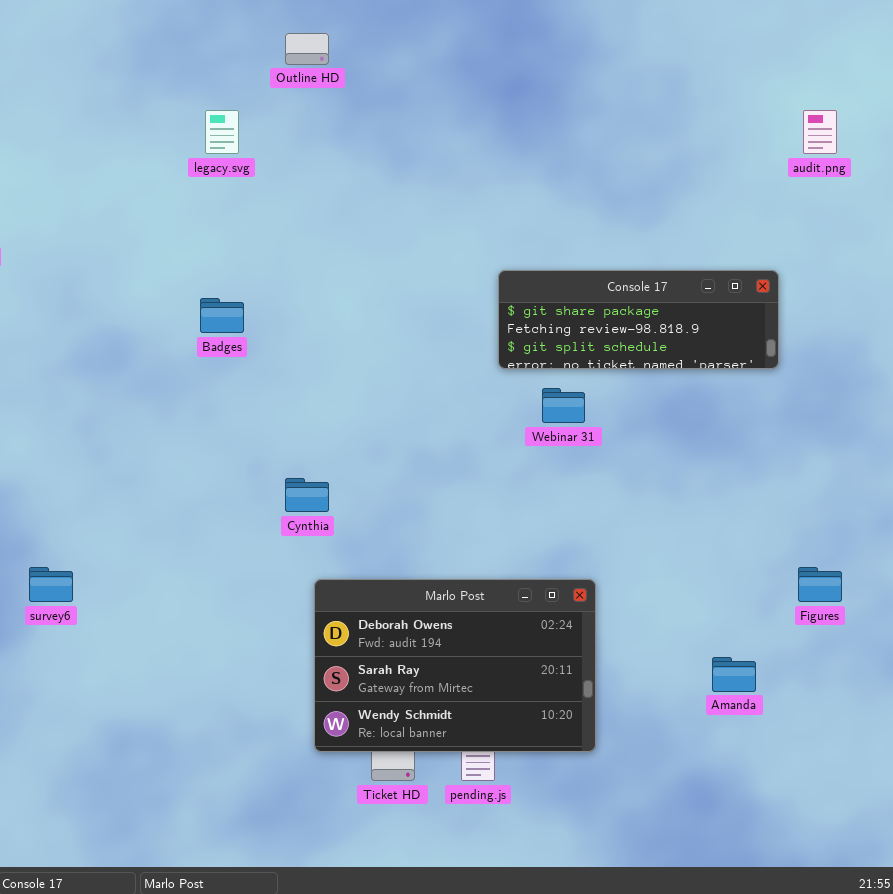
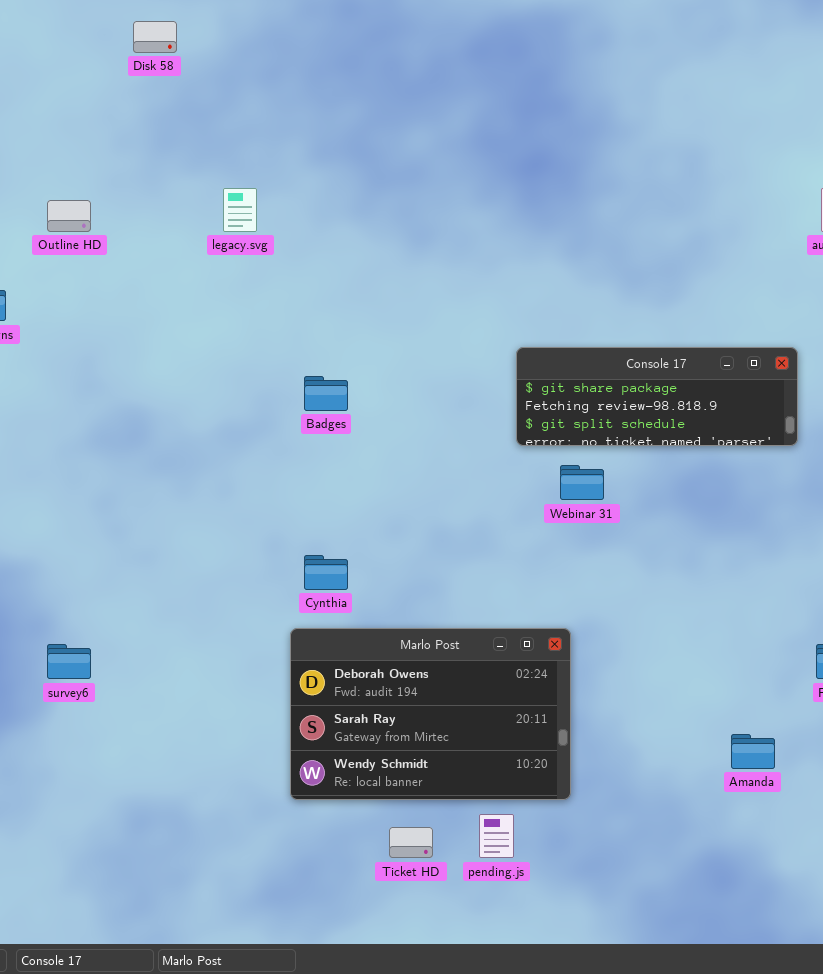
Outline HD: [285,33,329,65] -> [47,200,91,232], moved
Badges: [200,298,244,333] -> [304,376,348,411], moved
Marlo Post: [314,579,596,752] -> [290,628,571,800], moved

